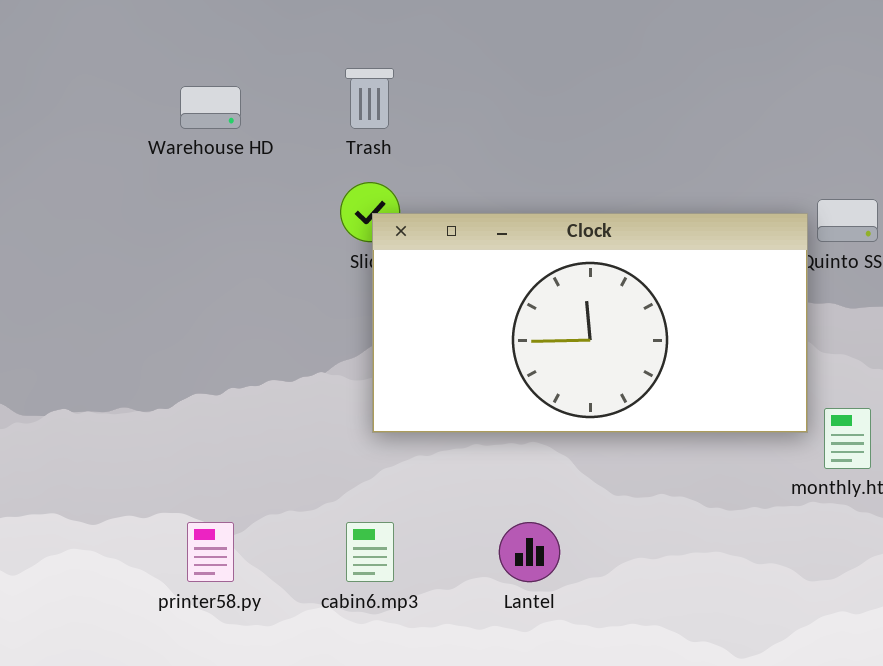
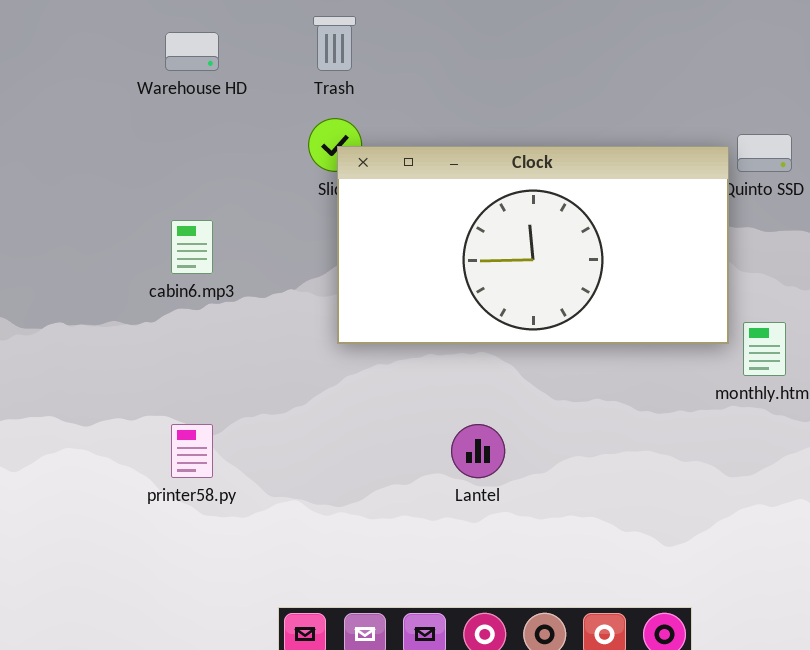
cabin6.mp3: [346,522,394,582] -> [171,220,213,274], moved

